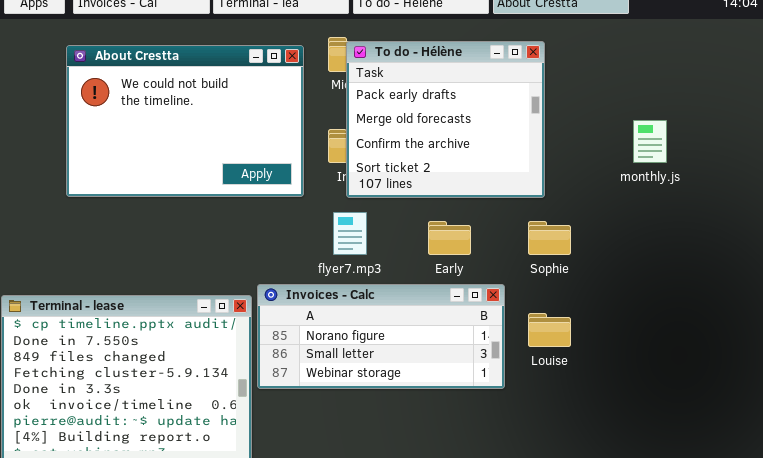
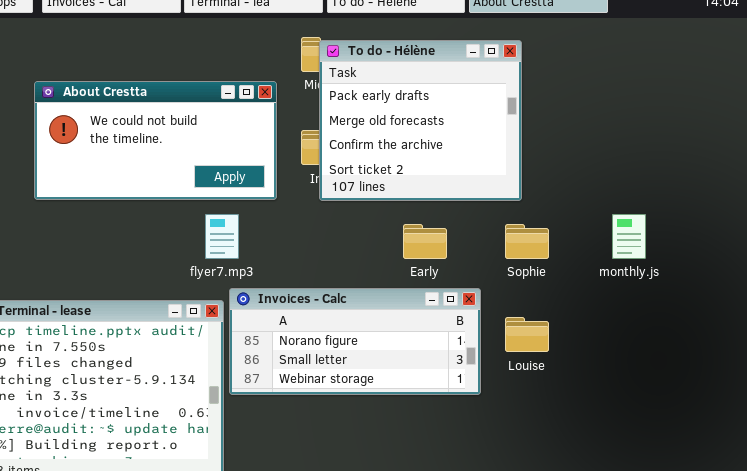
About Crestta: [66,45,304,197] -> [34,81,277,200], resized
monthly.js: [633,120,667,163] -> [612,214,646,259], moved
flyer7.mp3: [333,212,367,255] -> [205,214,239,259], moved

